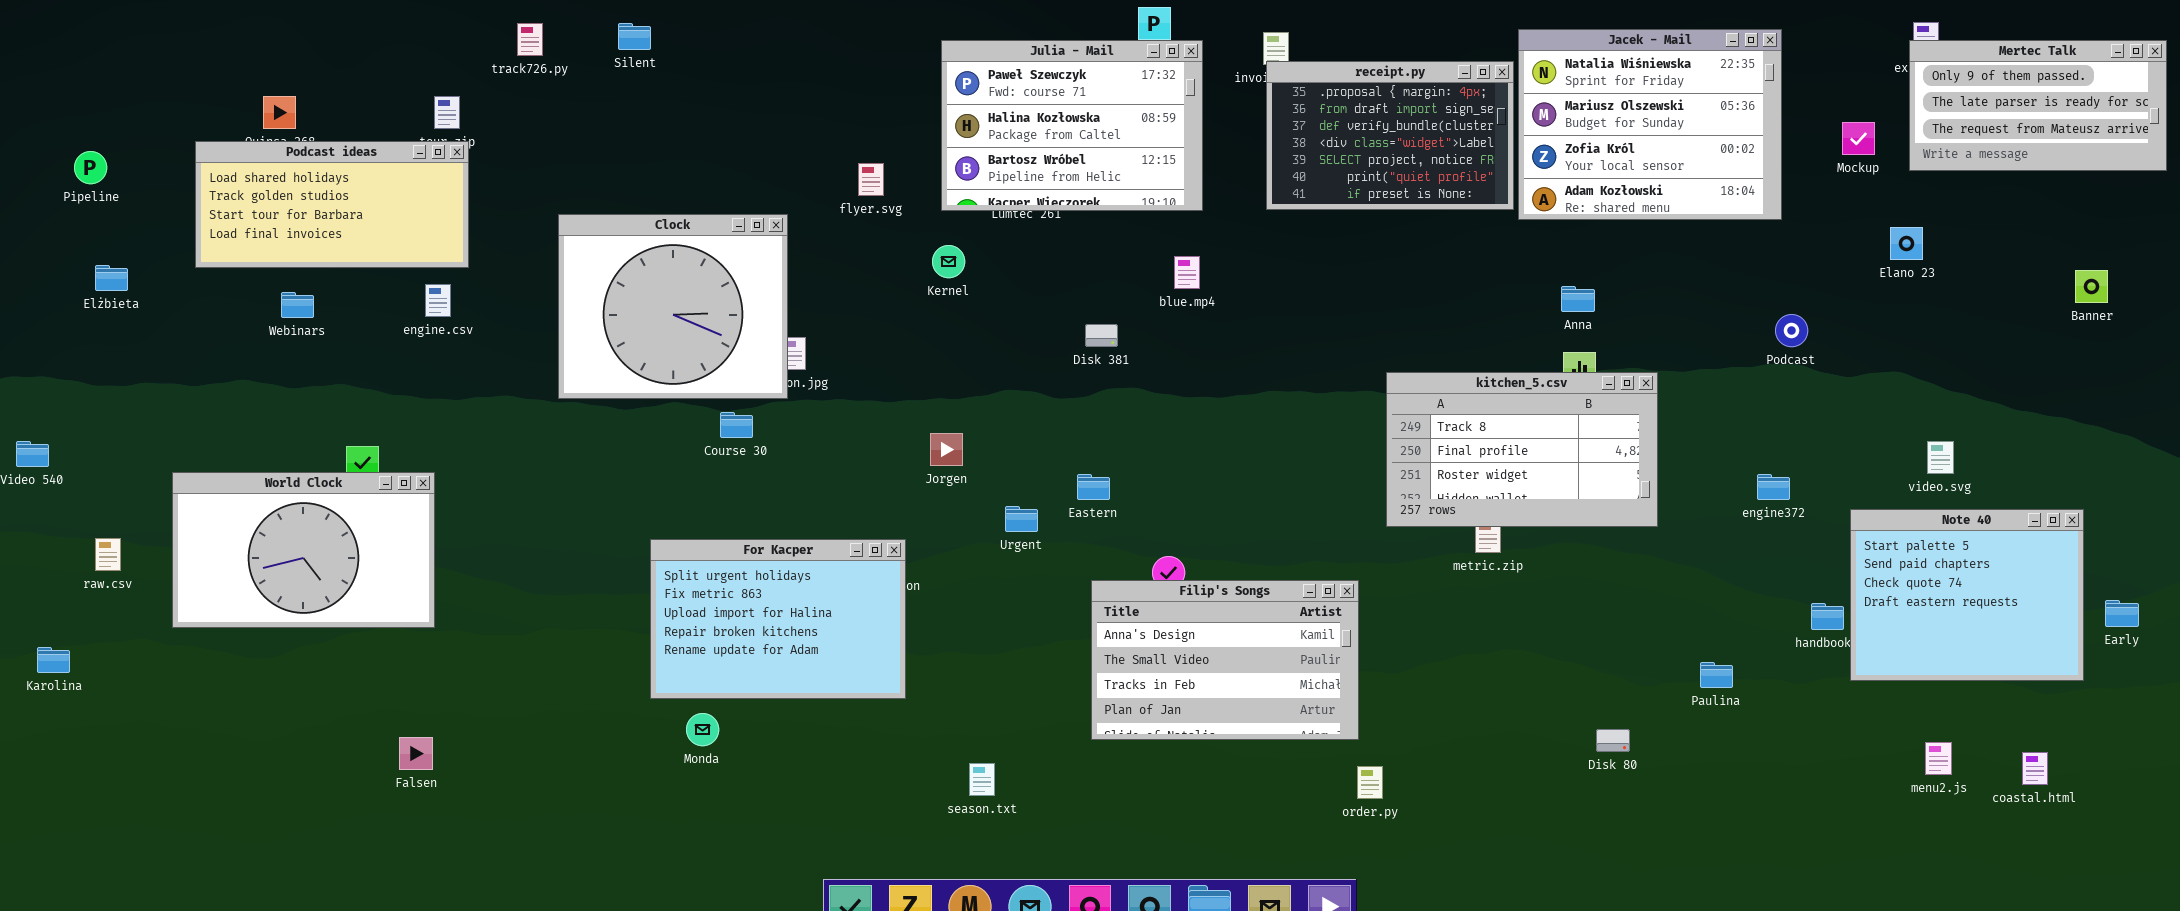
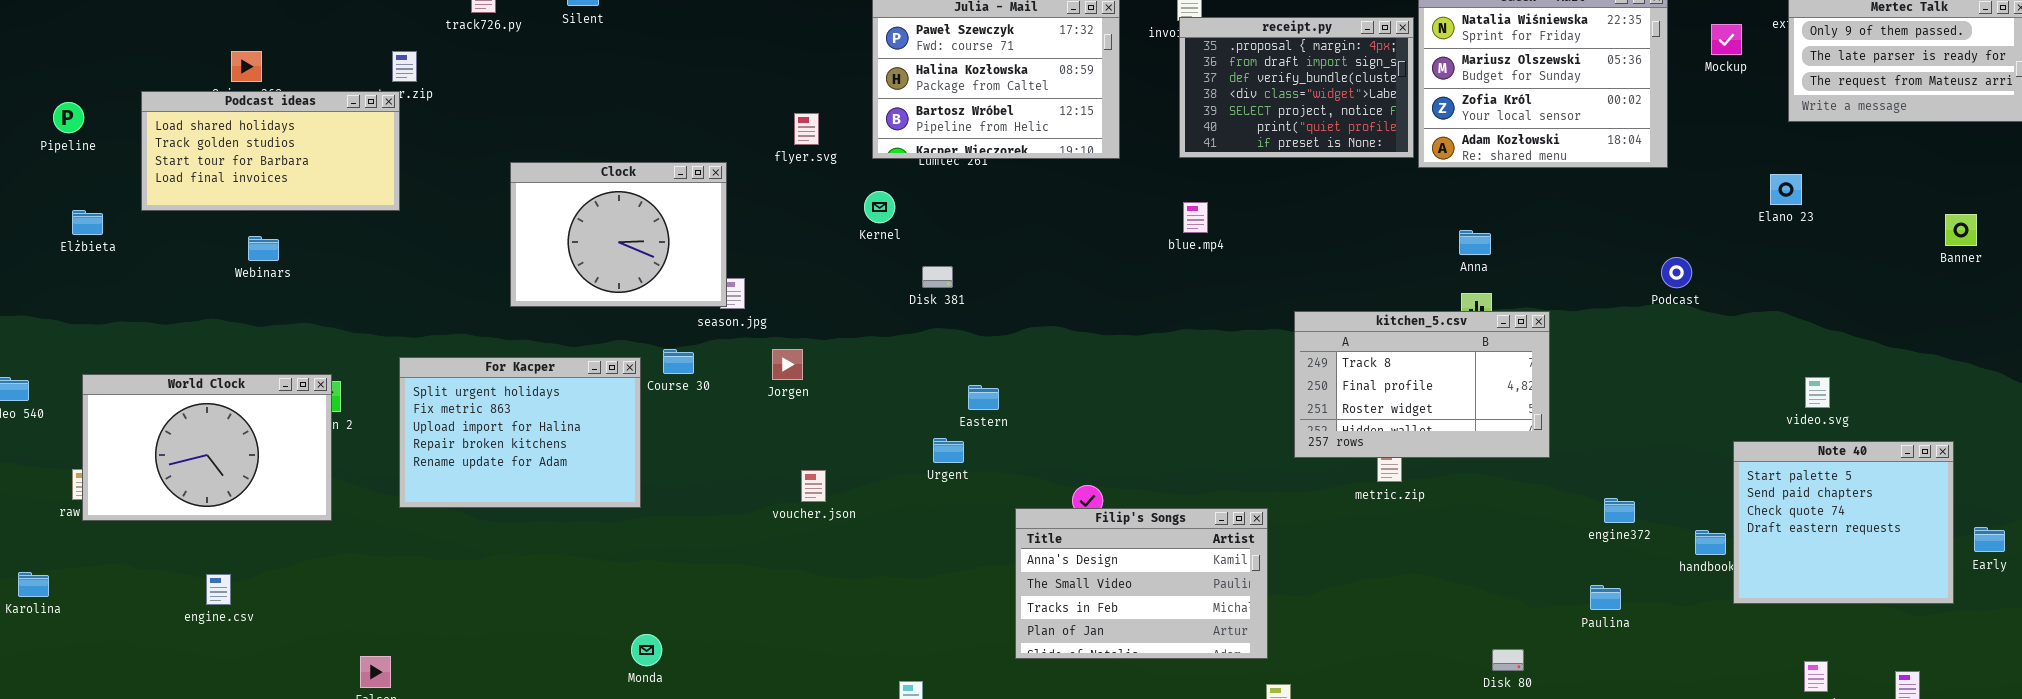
Mockup: [1842,122,1875,155] -> [1711,24,1742,55], moved
Podcast ideas: [195,141,469,268] -> [141,91,400,211], moved
Clock: [558,214,788,399] -> [510,162,727,307], resized
blue.mp4: [1174,256,1200,289] -> [1183,202,1208,233], moved
engine.csv: [425,284,451,317] -> [206,574,231,605], moved
Disk 381: [1085,324,1118,347] -> [922,266,953,288], moved
Jorgen: [930,433,963,466] -> [772,349,803,380], moved
World Clock: [172,472,435,628] -> [82,374,332,521], moved
Eastern: [1077,474,1110,500] -> [968,385,999,410], moved
engine372: [1757,474,1790,500] -> [1604,498,1635,523], moved
For Kacper: [650,539,906,699] -> [399,357,641,508], moved

